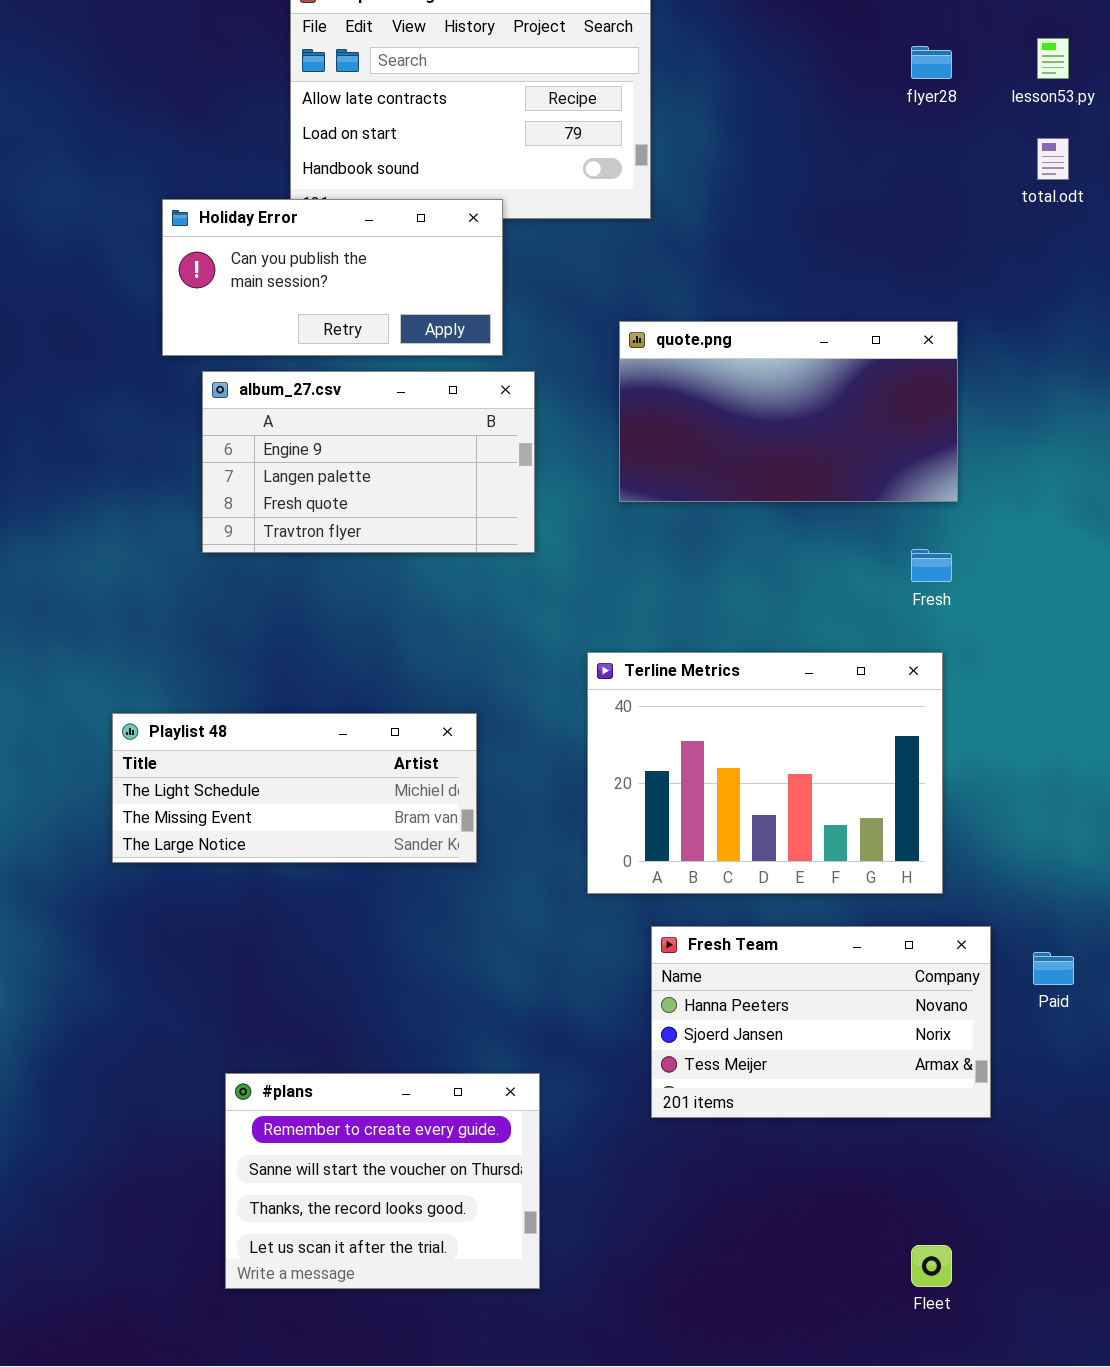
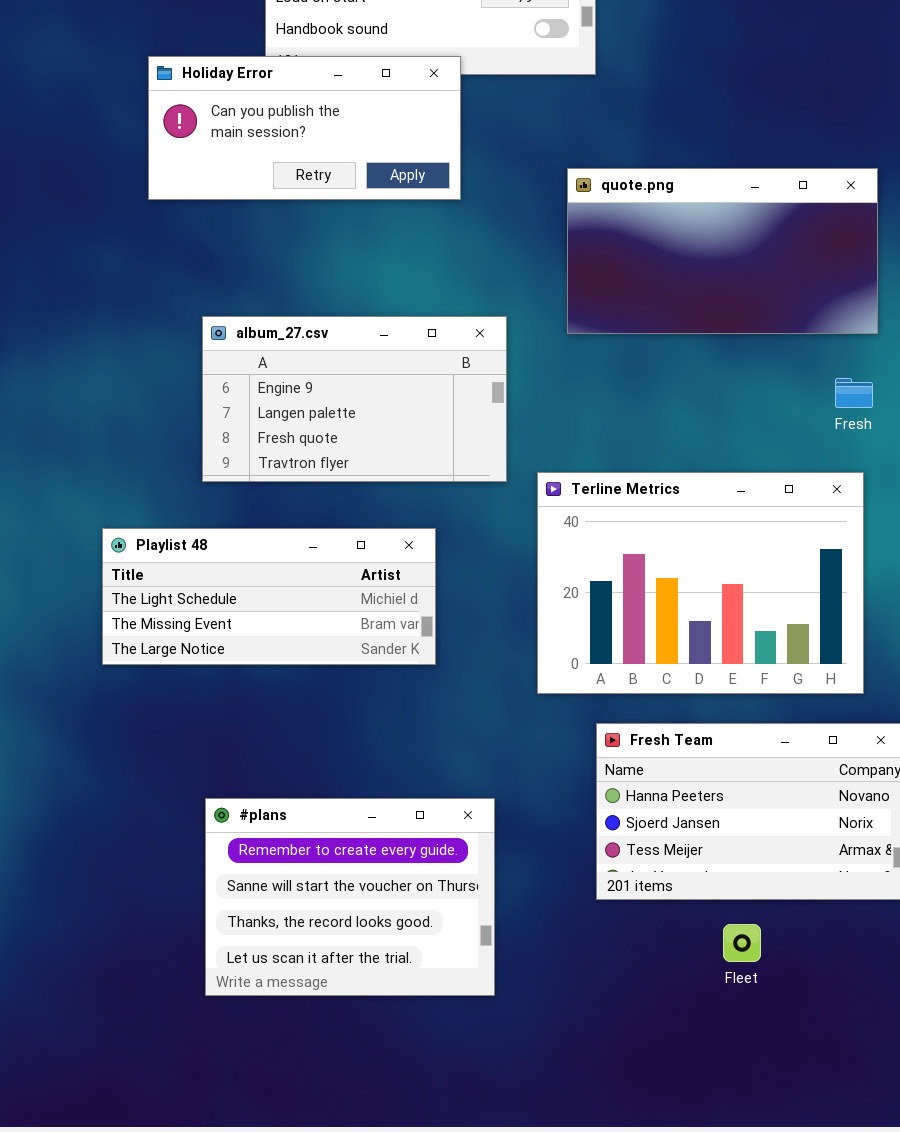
album_27.csv: [202,371,535,553] -> [202,316,507,482], moved
#plans: [225,1073,540,1289] -> [205,798,495,996], moved
Fleet: [911,1245,952,1287] -> [723,924,761,962], moved

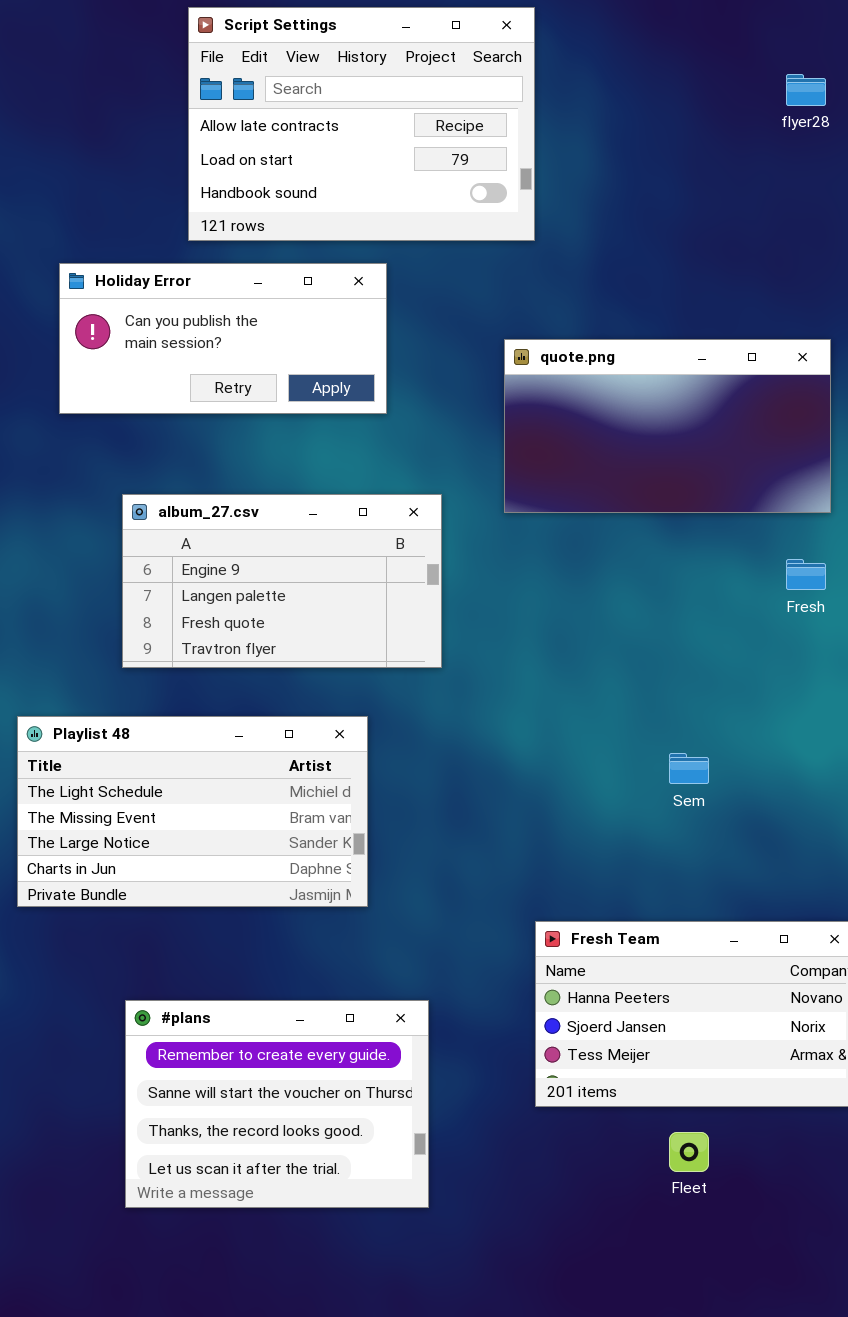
Holiday Error: [148,56,461,200] -> [59,263,387,414], moved
Terline Metrics: [537,472,864,694] -> none, closed
Playlist 48: [102,528,436,665] -> [17,716,368,907], resized

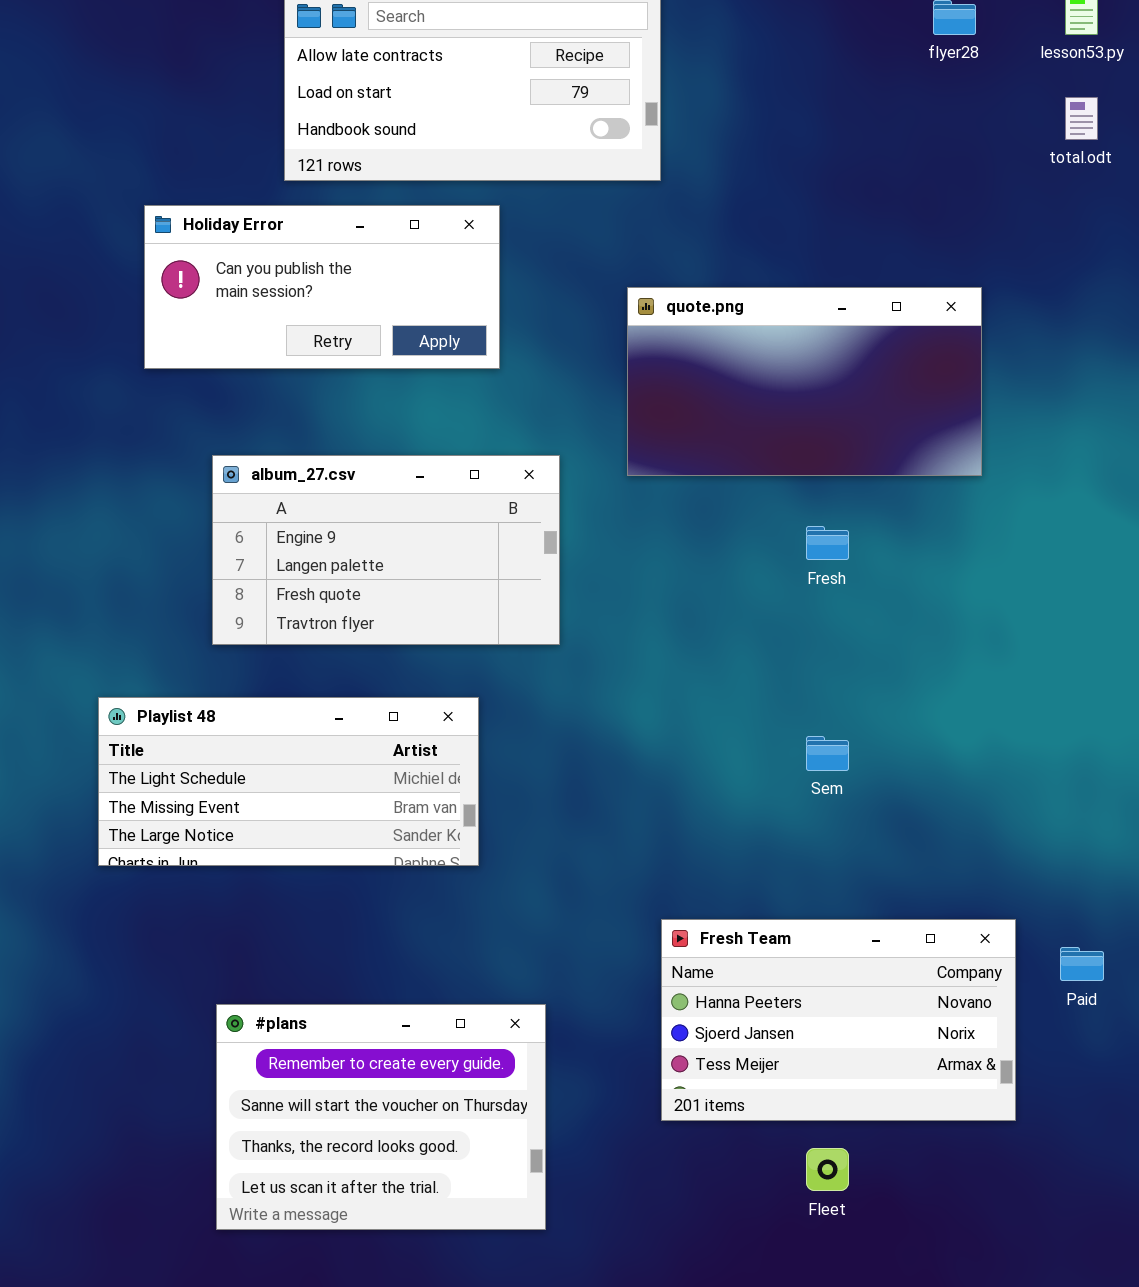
Fresh: [786,559,826,590] -> [806,526,849,560], moved
Playlist 48: [17,716,368,907] -> [98,697,479,866], resized

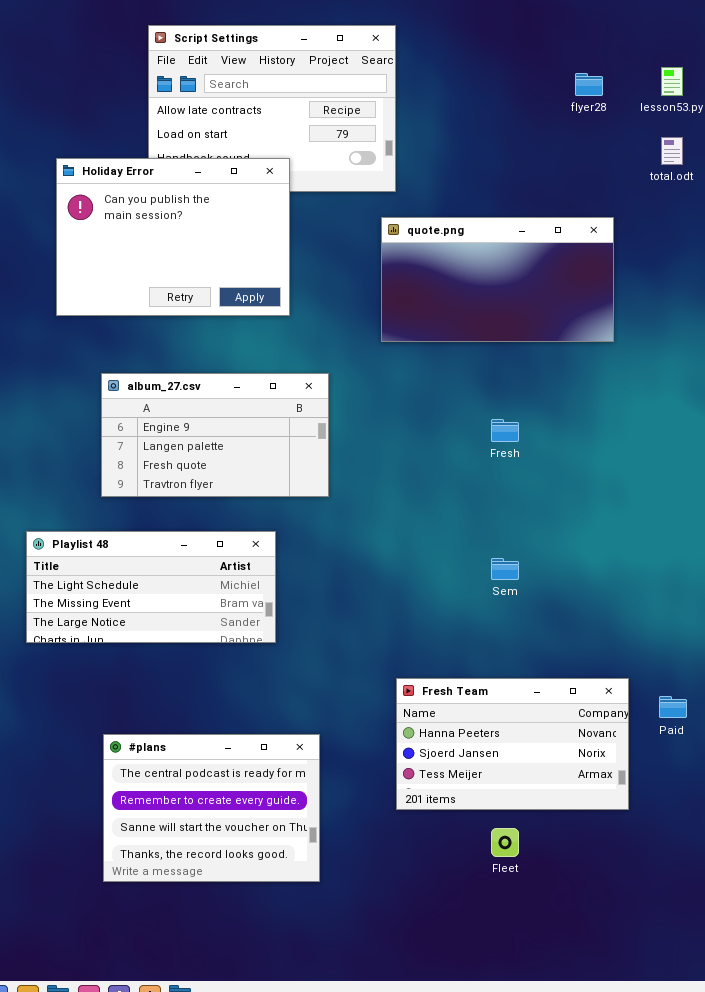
Holiday Error: [144,205,500,369] -> [56,158,290,316], resized
quote.png: [627,287,982,476] -> [381,217,614,342], moved
#plans: [216,1004,546,1230] -> [103,734,320,882], scrolled up 1 row

